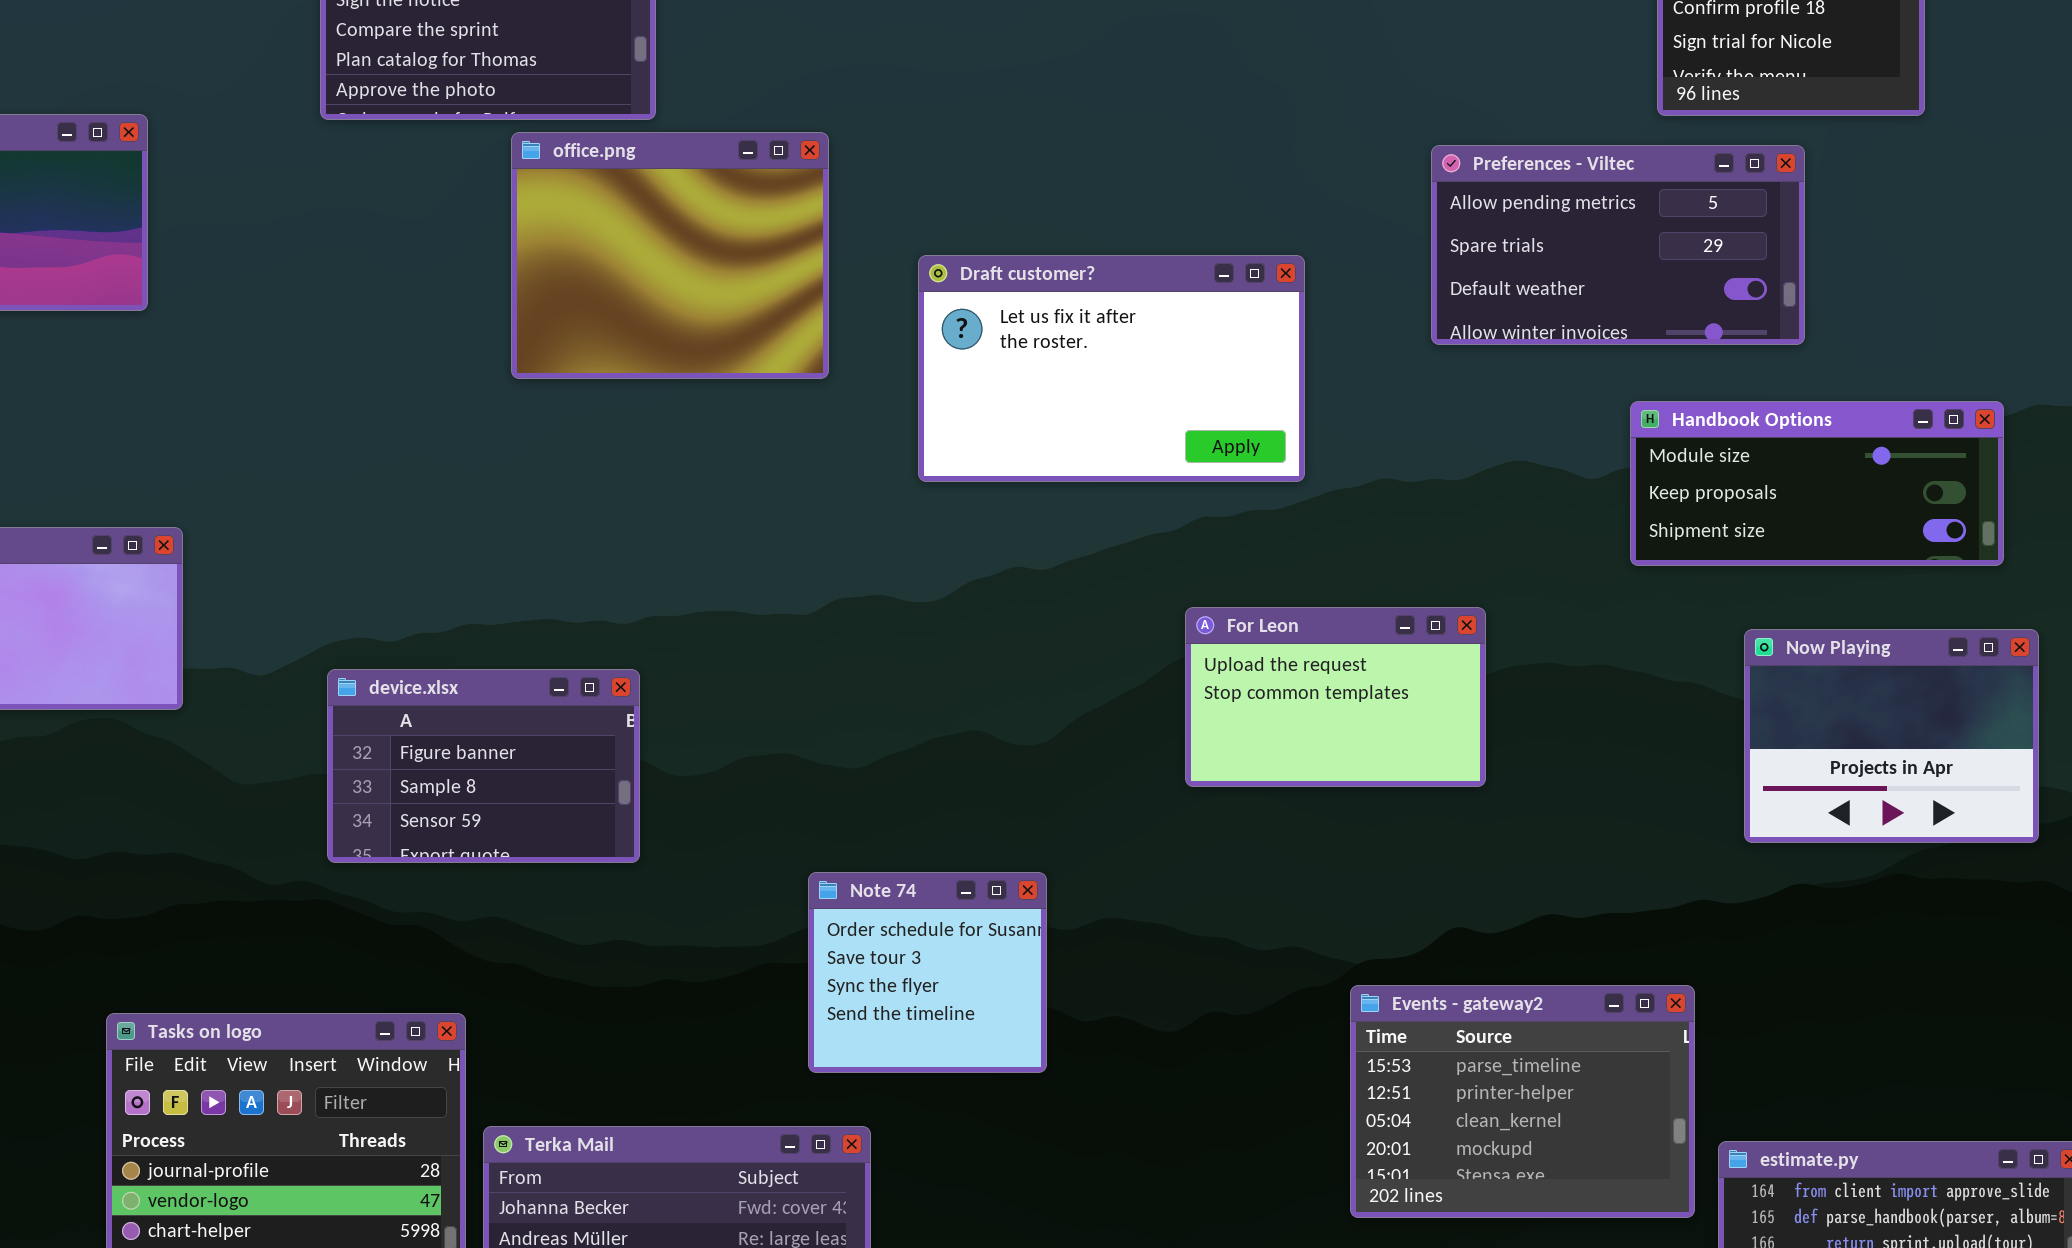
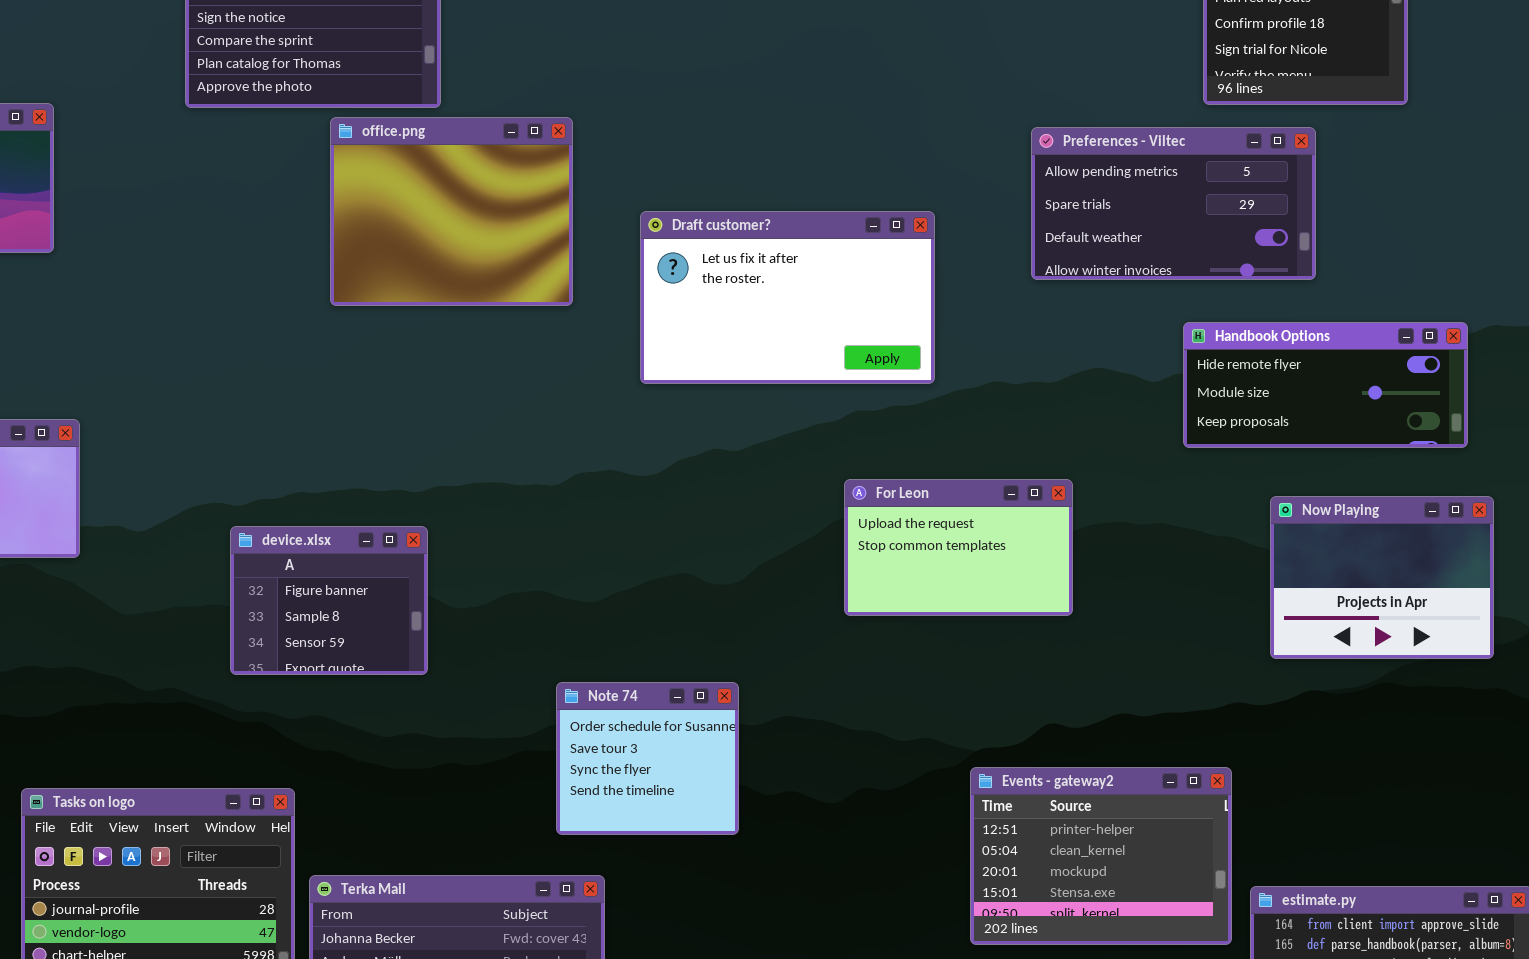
Handbook Options: [1630,401,2004,566] -> [1183,322,1468,448], scrolled up 1 row
device.xlsx: [327,669,640,863] -> [230,526,428,675], resized
Events - gateway2: [1350,985,1695,1218] -> [970,767,1232,945], scrolled down 1 row

